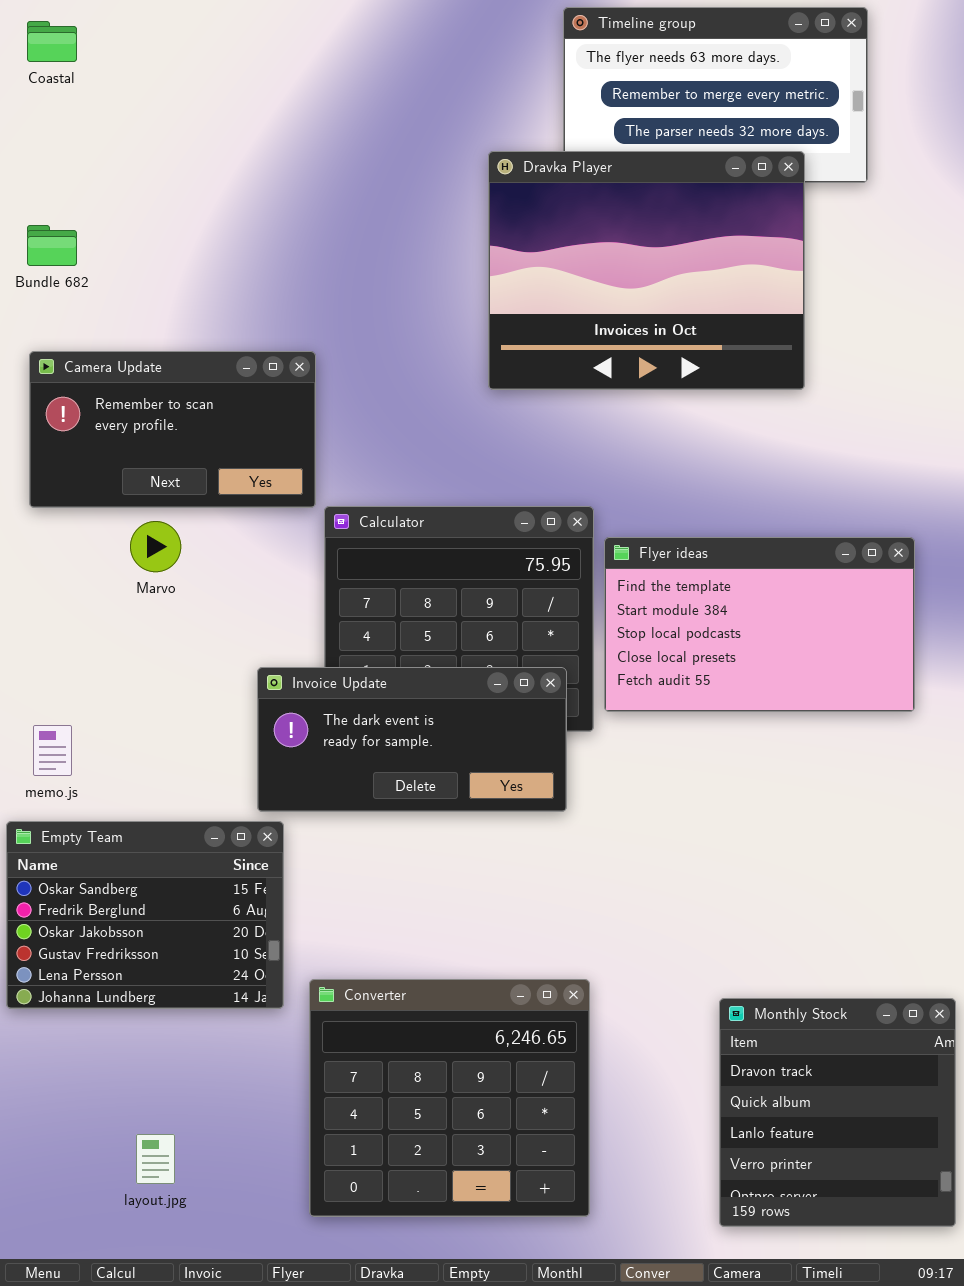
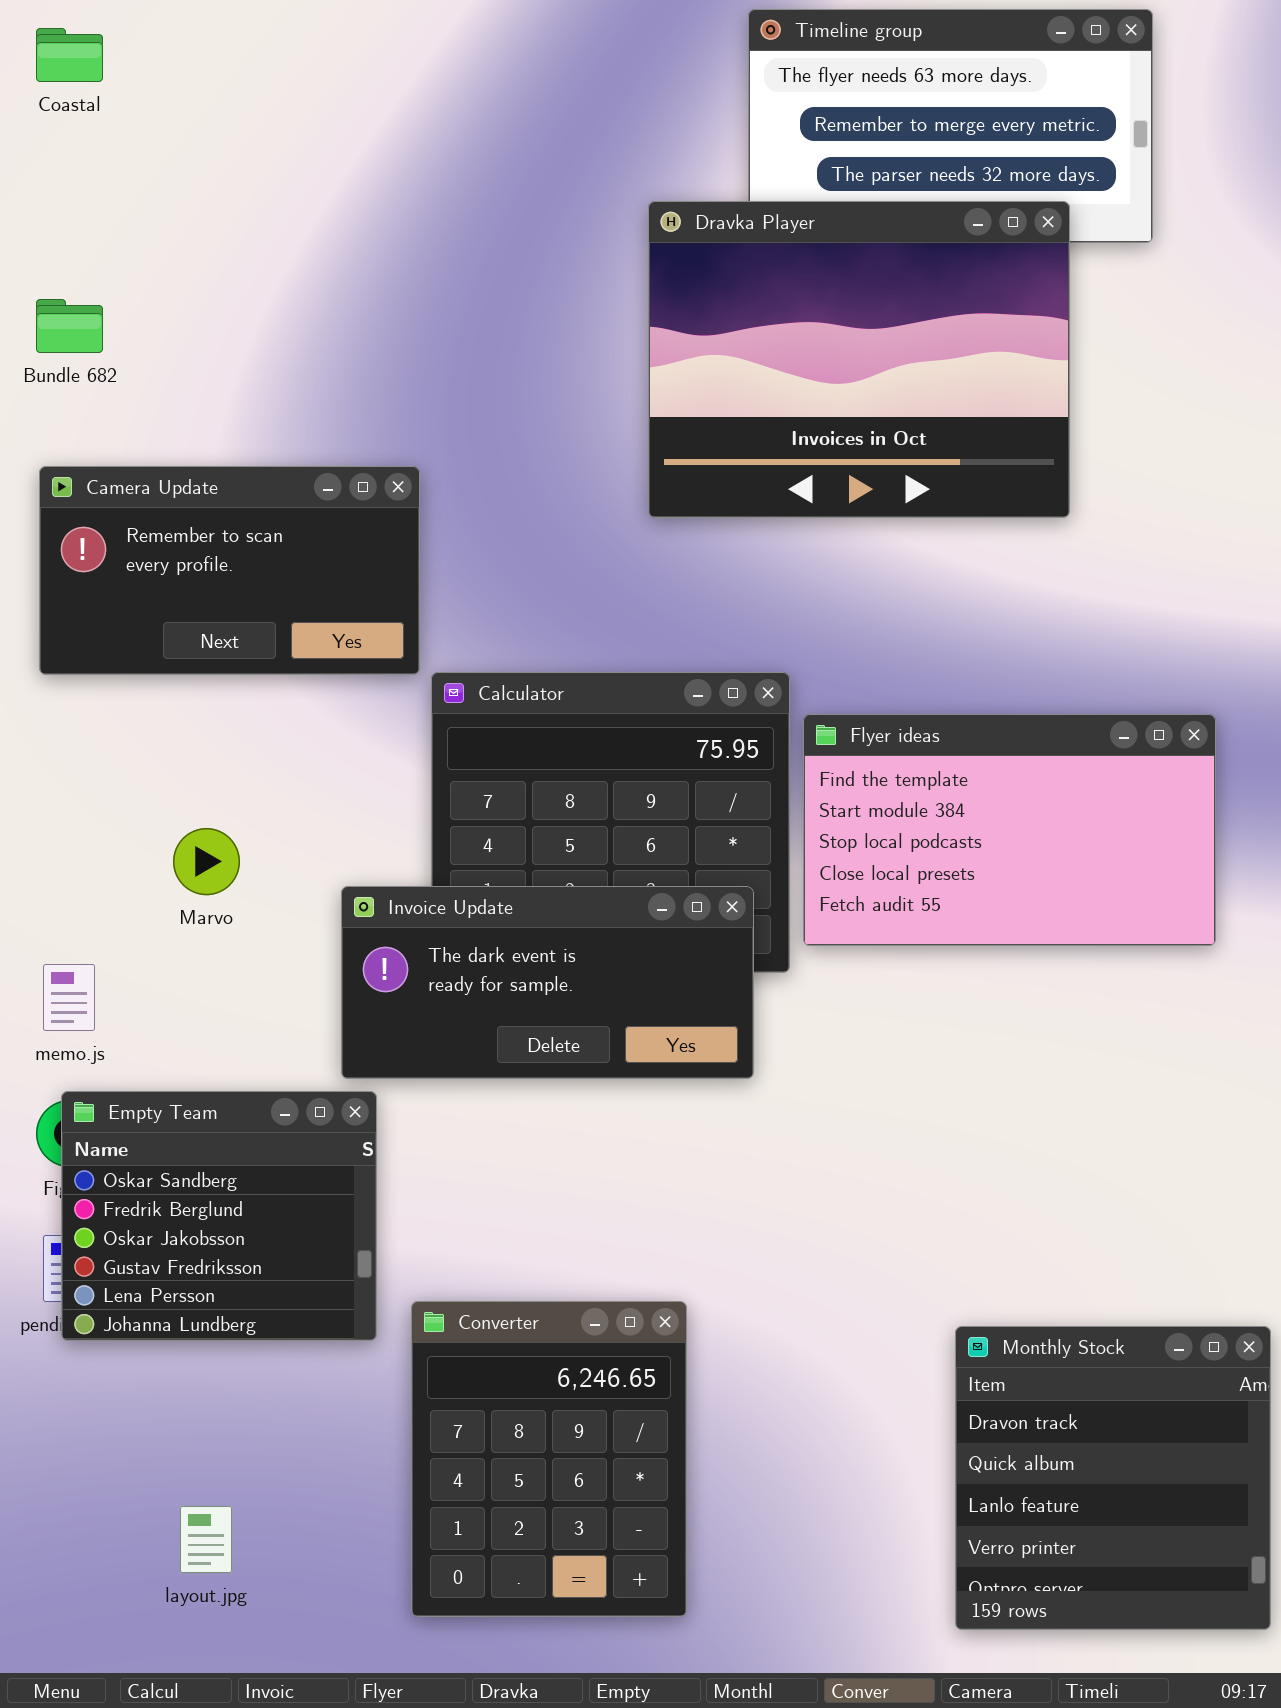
Marvo: [130,521,181,572] -> [173,828,240,895], moved
Empty Team: [6,821,284,1009] -> [61,1091,377,1341], resized
Converter: [309,979,590,1217] -> [411,1301,687,1617], resized

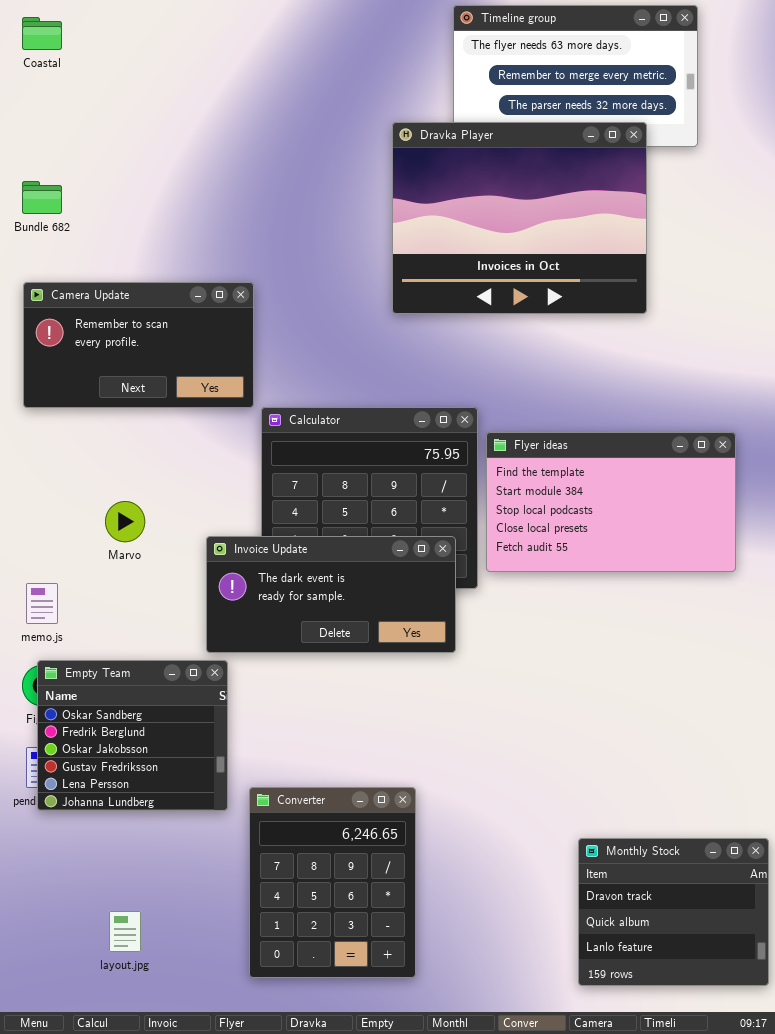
Monthly Stock: [955,1326,1271,1630] -> [578,838,769,986], resized

